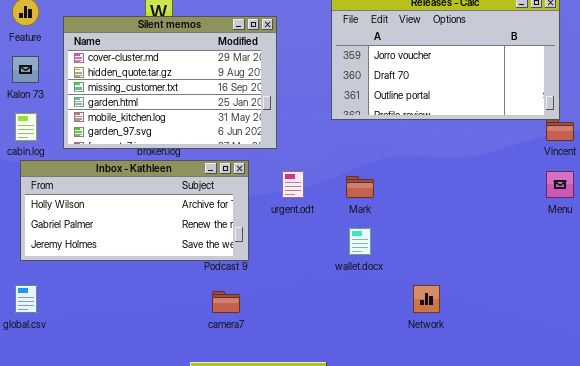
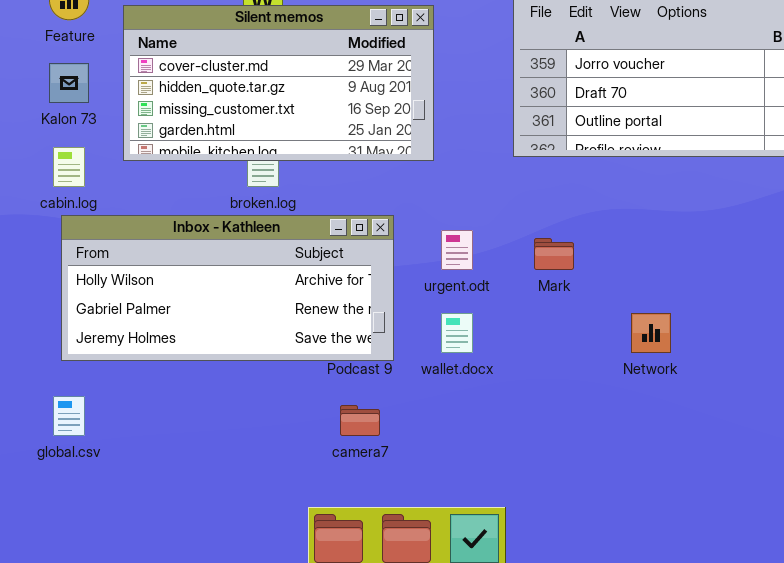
Silent memos: [63,16,277,149] -> [123,5,434,161], resized
wallet.docx: [349,228,371,255] -> [441,313,473,353], moved
Network: [413,285,440,313] -> [631,313,671,353], moved

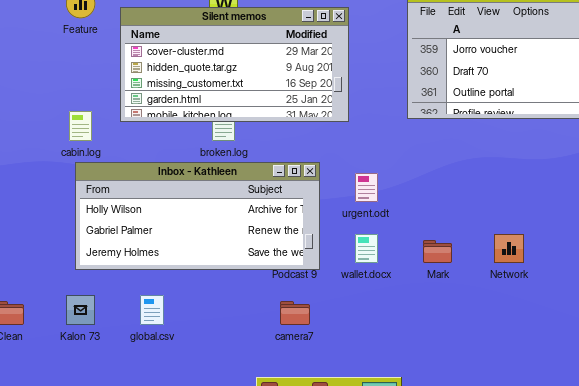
Kalon 73: [49,63,89,103] -> [66,295,95,325], moved
Mark: [534,238,574,270] -> [423,240,452,263], moved
global.csv: [53,396,85,436] -> [140,295,164,325], moved

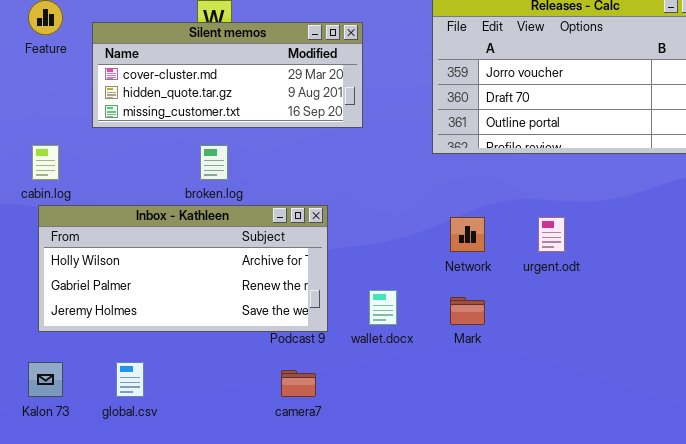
Silent memos: [120,7,349,122] -> [92,22,363,128], resized
urgent.odt: [355,173,378,202] -> [538,217,565,252], moved
Network: [494,234,524,263] -> [450,217,485,252], moved

